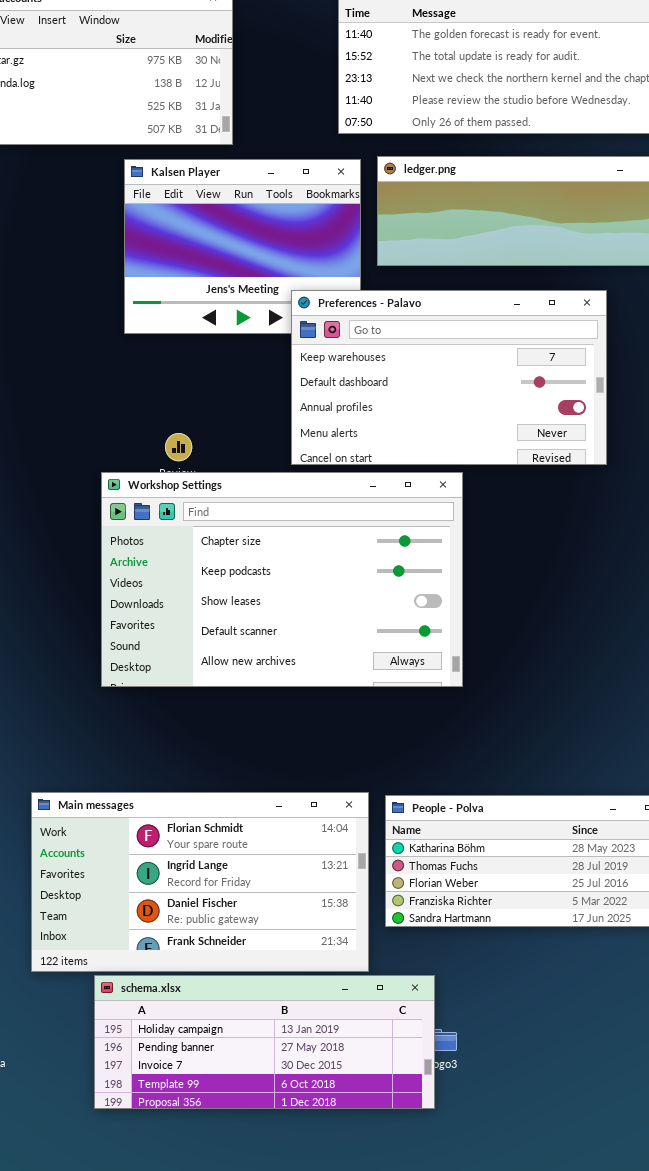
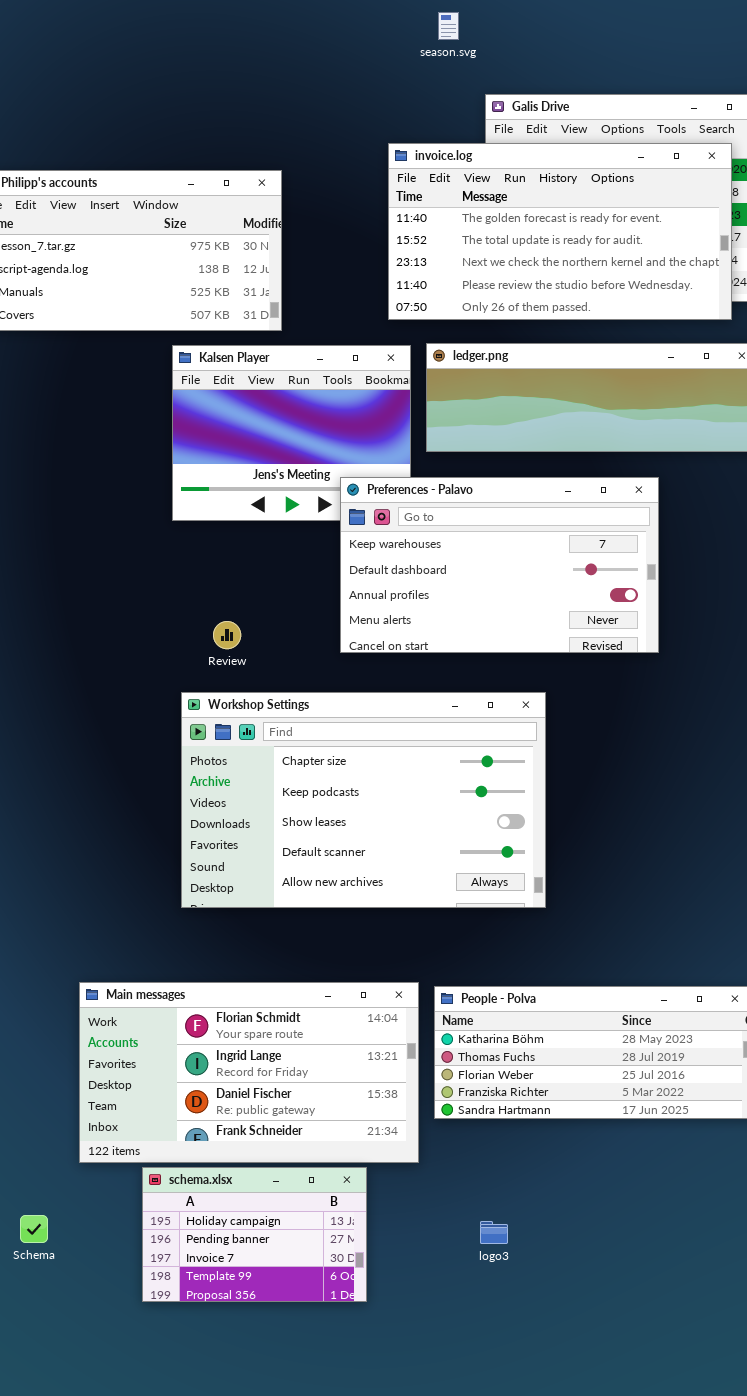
Workshop Settings: [101,472,463,687] -> [181,692,546,908], moved
schema.xlsx: [94,975,435,1109] -> [142,1167,367,1302], resized

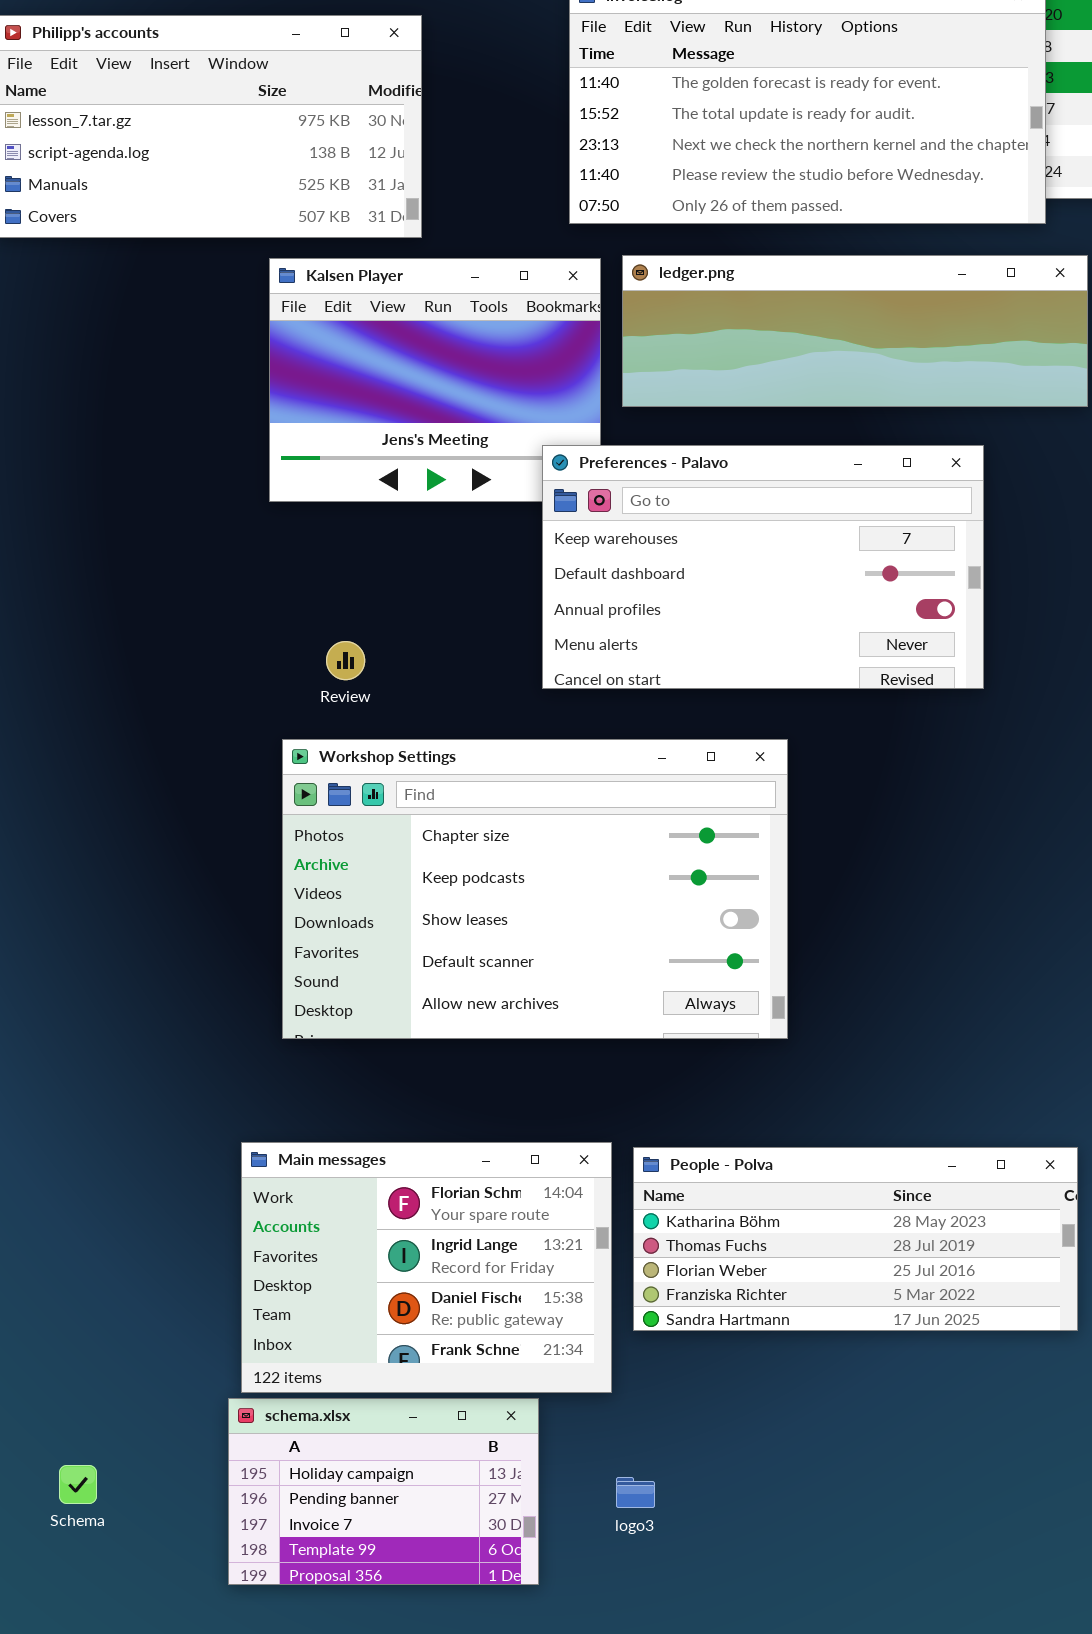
Preferences - Palavo: [340,477,659,653] -> [542,445,984,689], moved
Main messages: [79,982,419,1163] -> [241,1142,612,1393], resized
logo3: [480,1221,508,1244] -> [616,1477,655,1508], moved

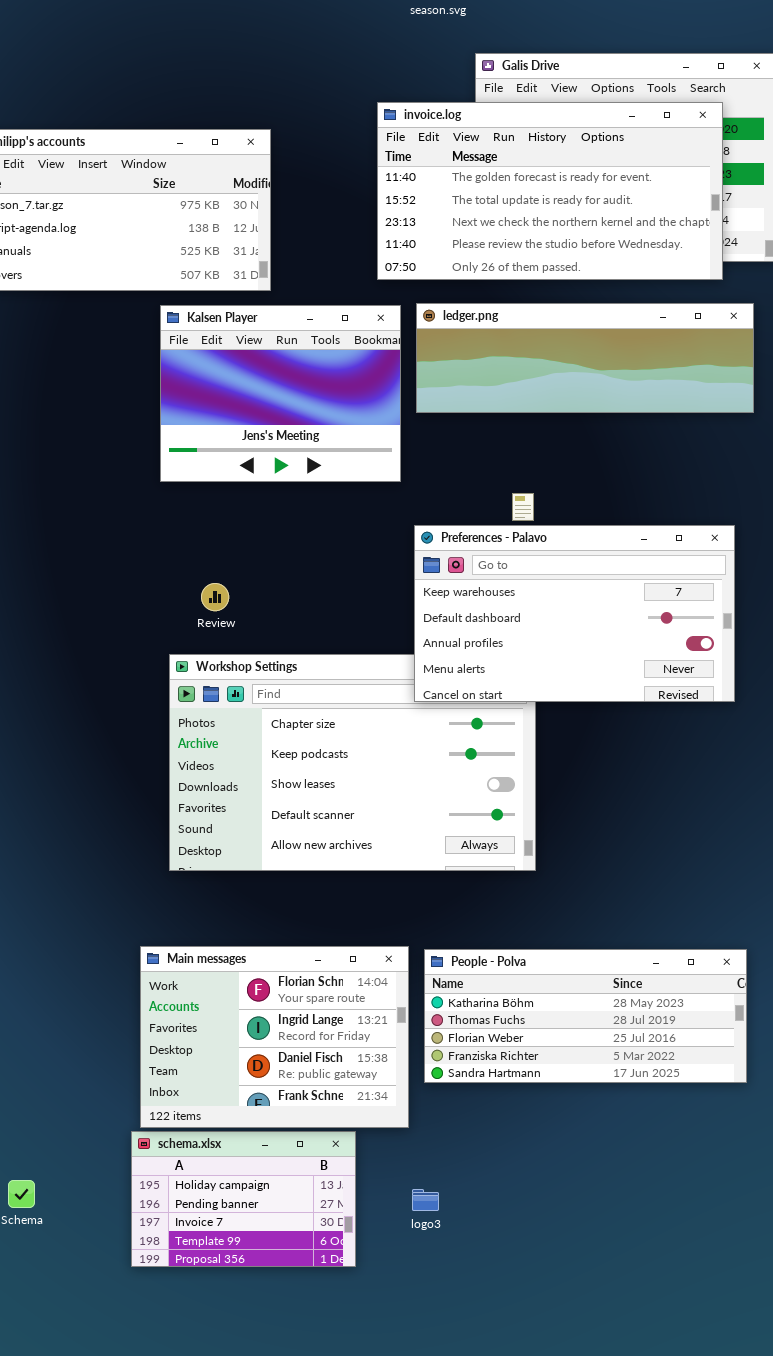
Preferences - Palavo: [542,445,984,689] -> [414,525,735,702], moved

